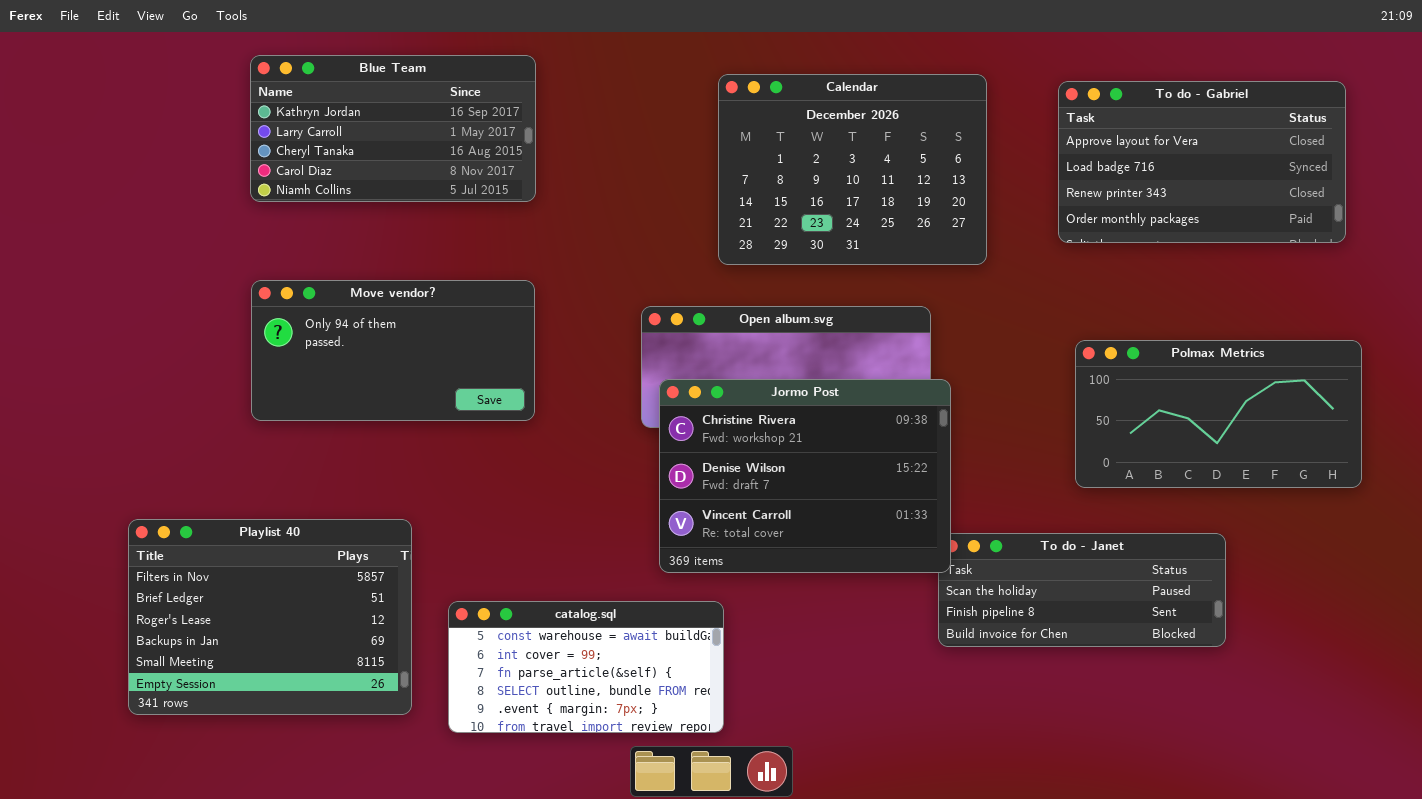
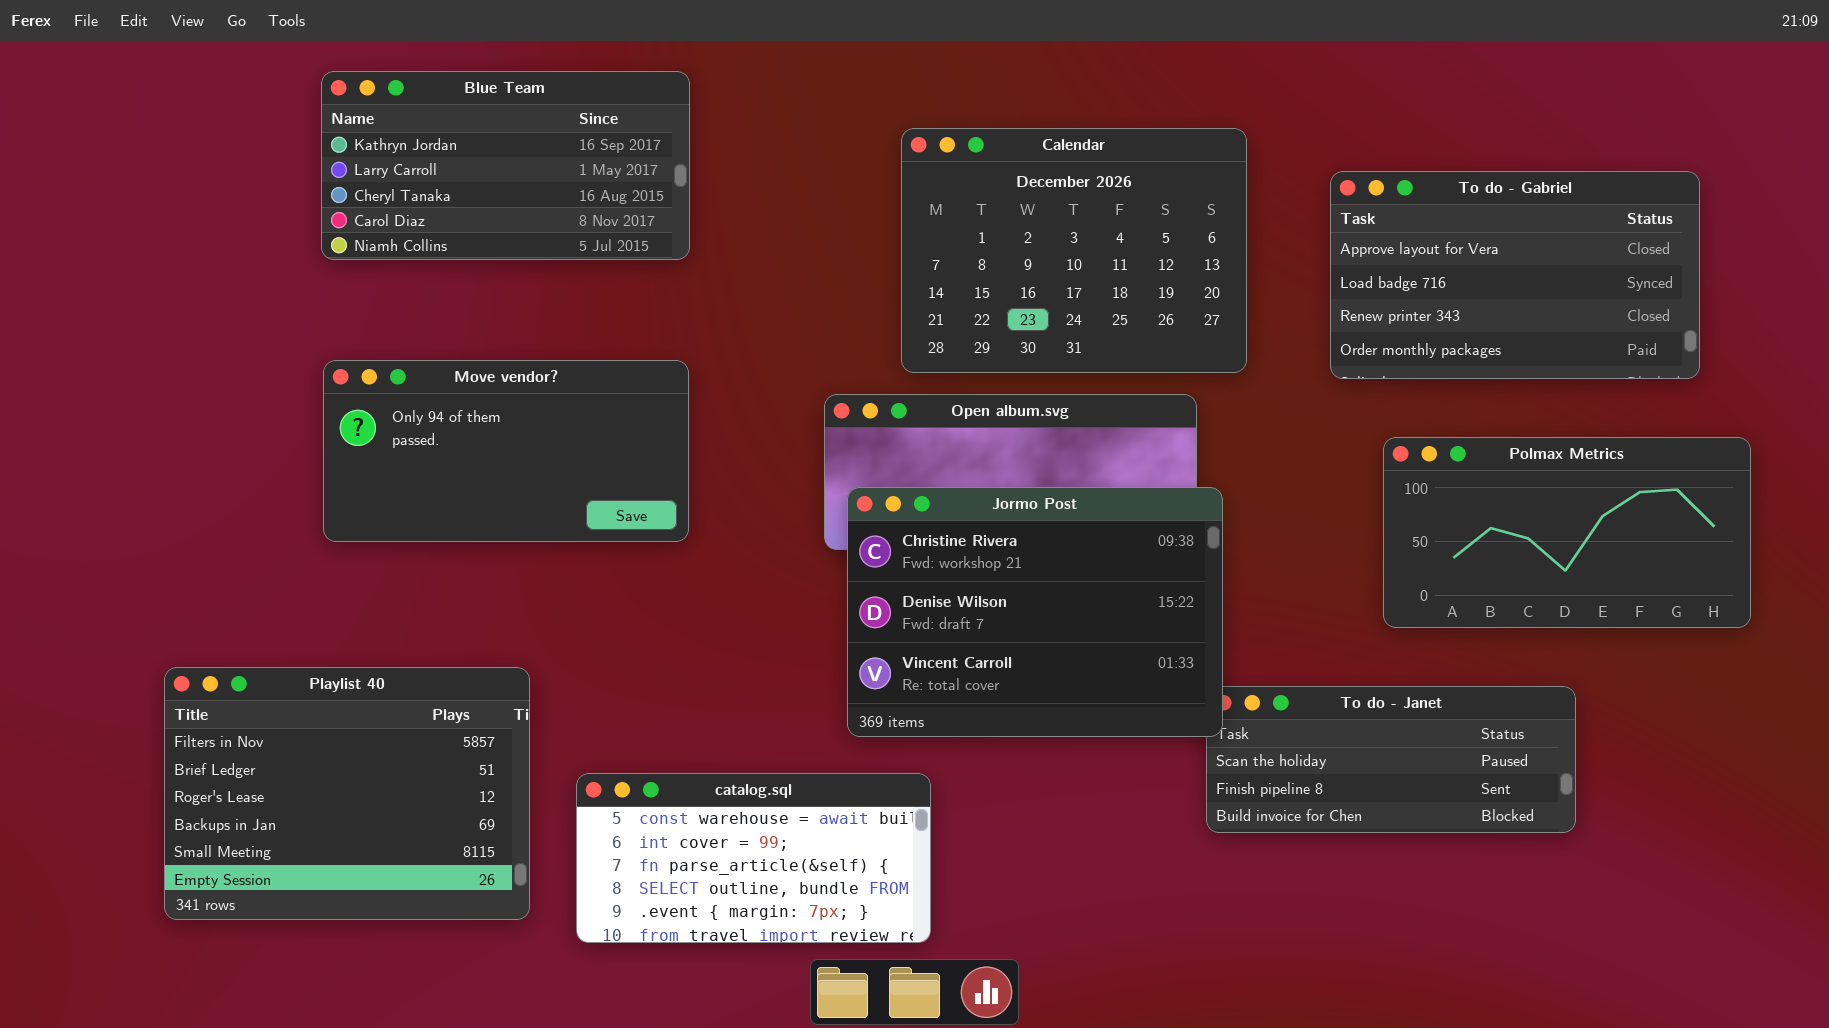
Calendar: [718,74,987,265] -> [901,128,1247,373], moved
To do - Gabriel: [1058,81,1346,243] -> [1330,171,1700,379], moved

